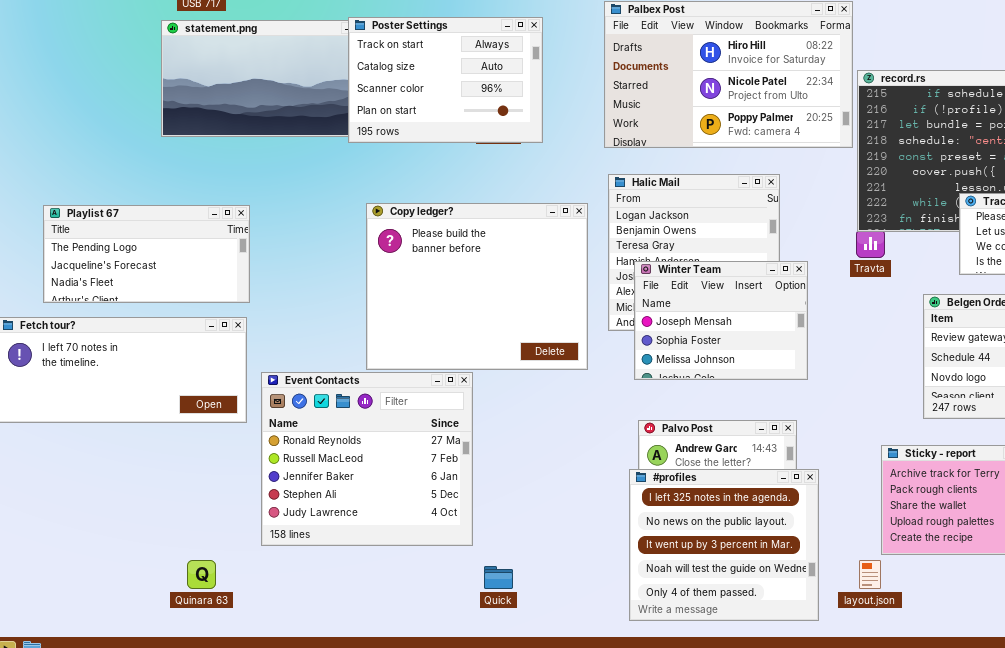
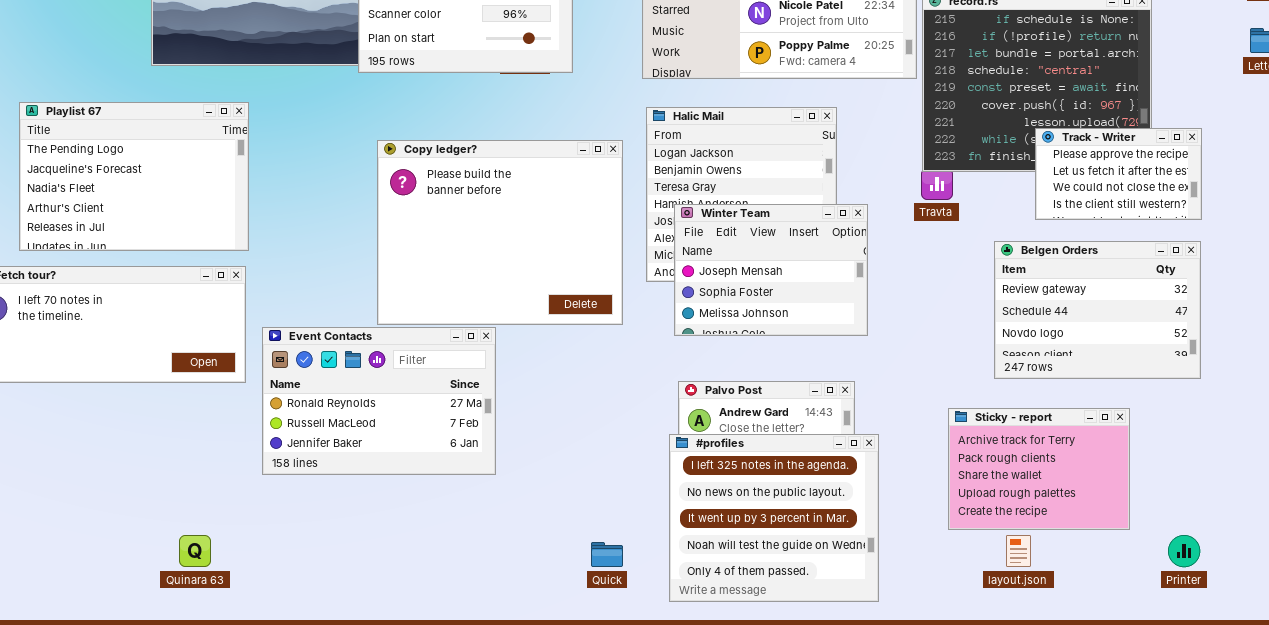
Playlist 67: [43,205,250,303] -> [19,102,249,251], resized
Event Contacts: [261,372,473,546] -> [262,327,496,475], resized
layout.json: [859,560,881,589] -> [1006,535,1031,567], moved
Quick: [484,566,513,589] -> [591,542,623,567], moved

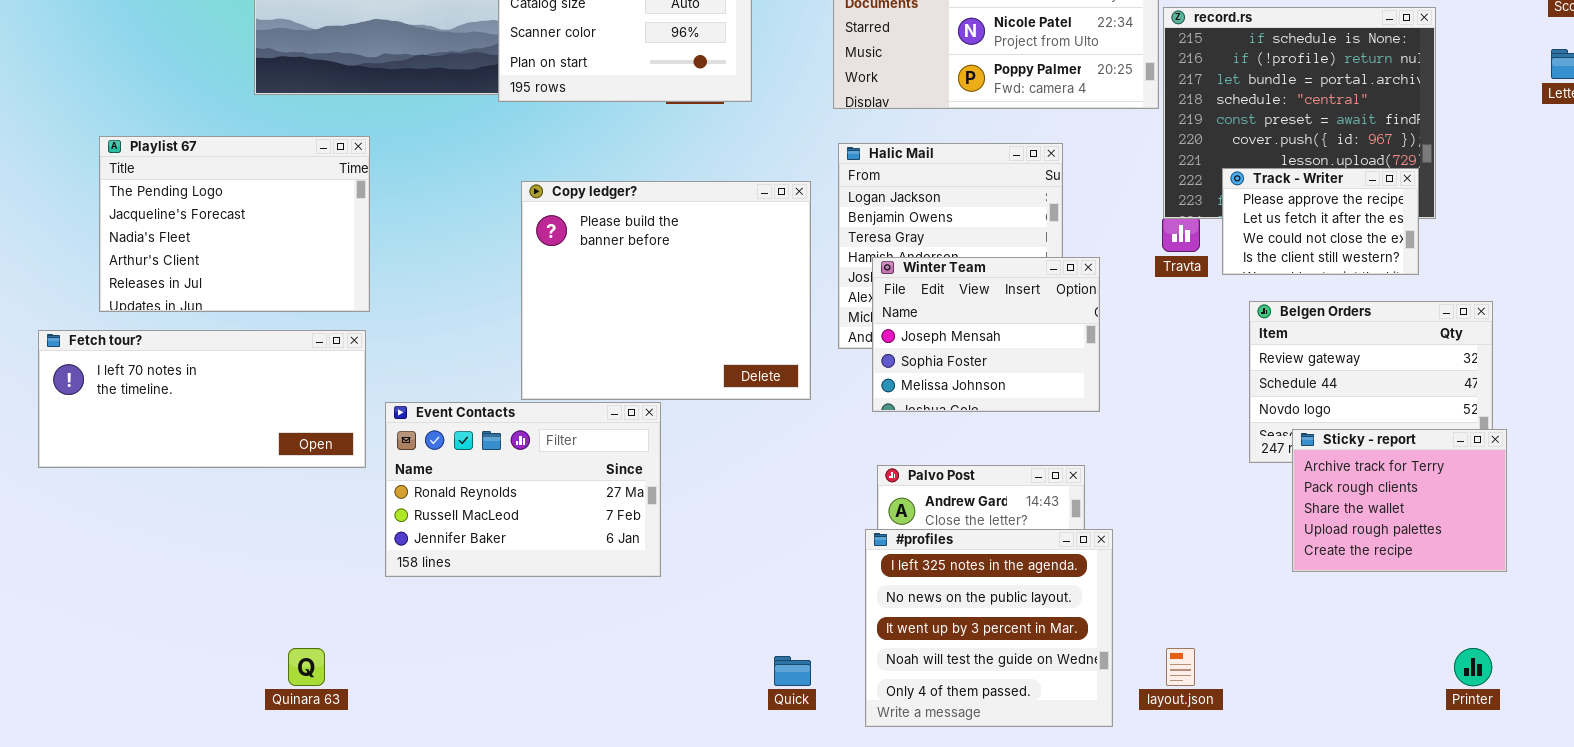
Track - Writer: [1035,128,1202,220] -> [1222,168,1419,275], moved
Sticky - report: [948,408,1130,530] -> [1292,429,1507,572], moved
layout.json: [1006,535,1031,567] -> [1166,648,1195,686], moved

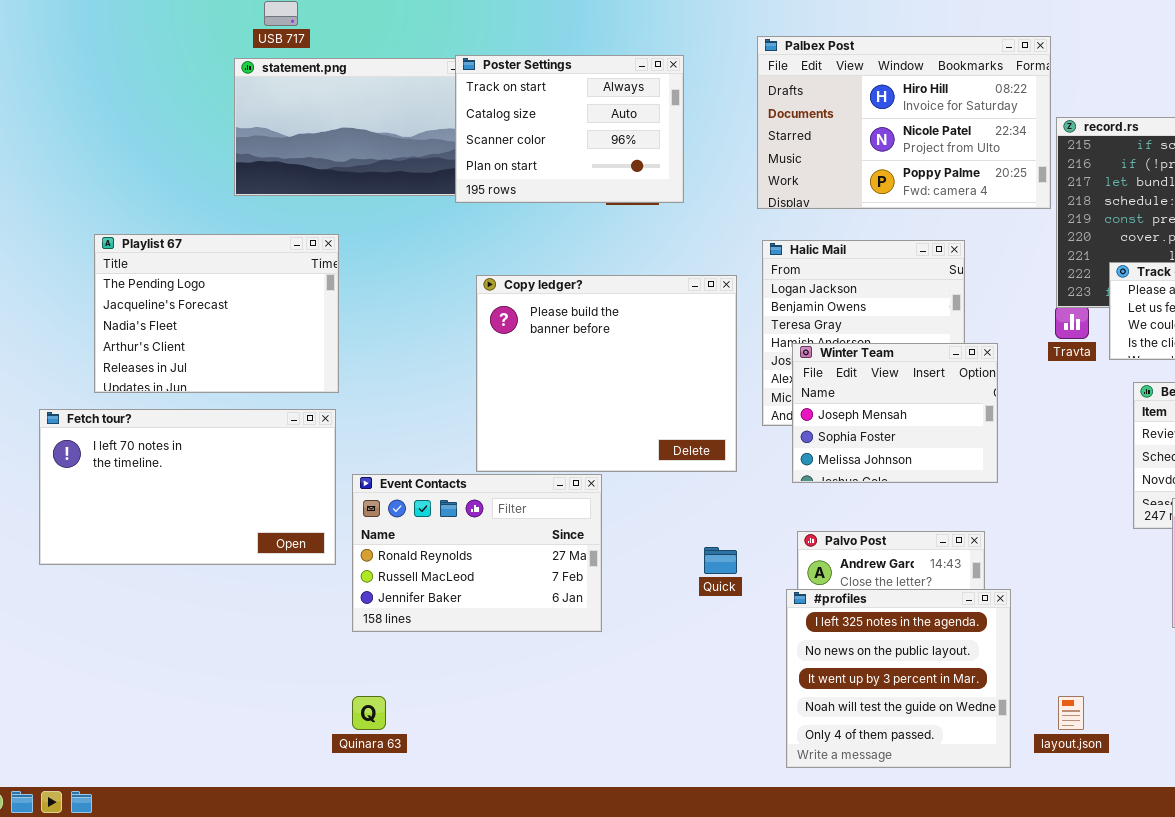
Fetch tour?: [38,330,366,468] -> [39,409,336,565], resized
Quinara 63: [288,648,325,686] -> [352,696,386,730], moved
Quick: [774,656,811,686] -> [704,547,737,574], moved

